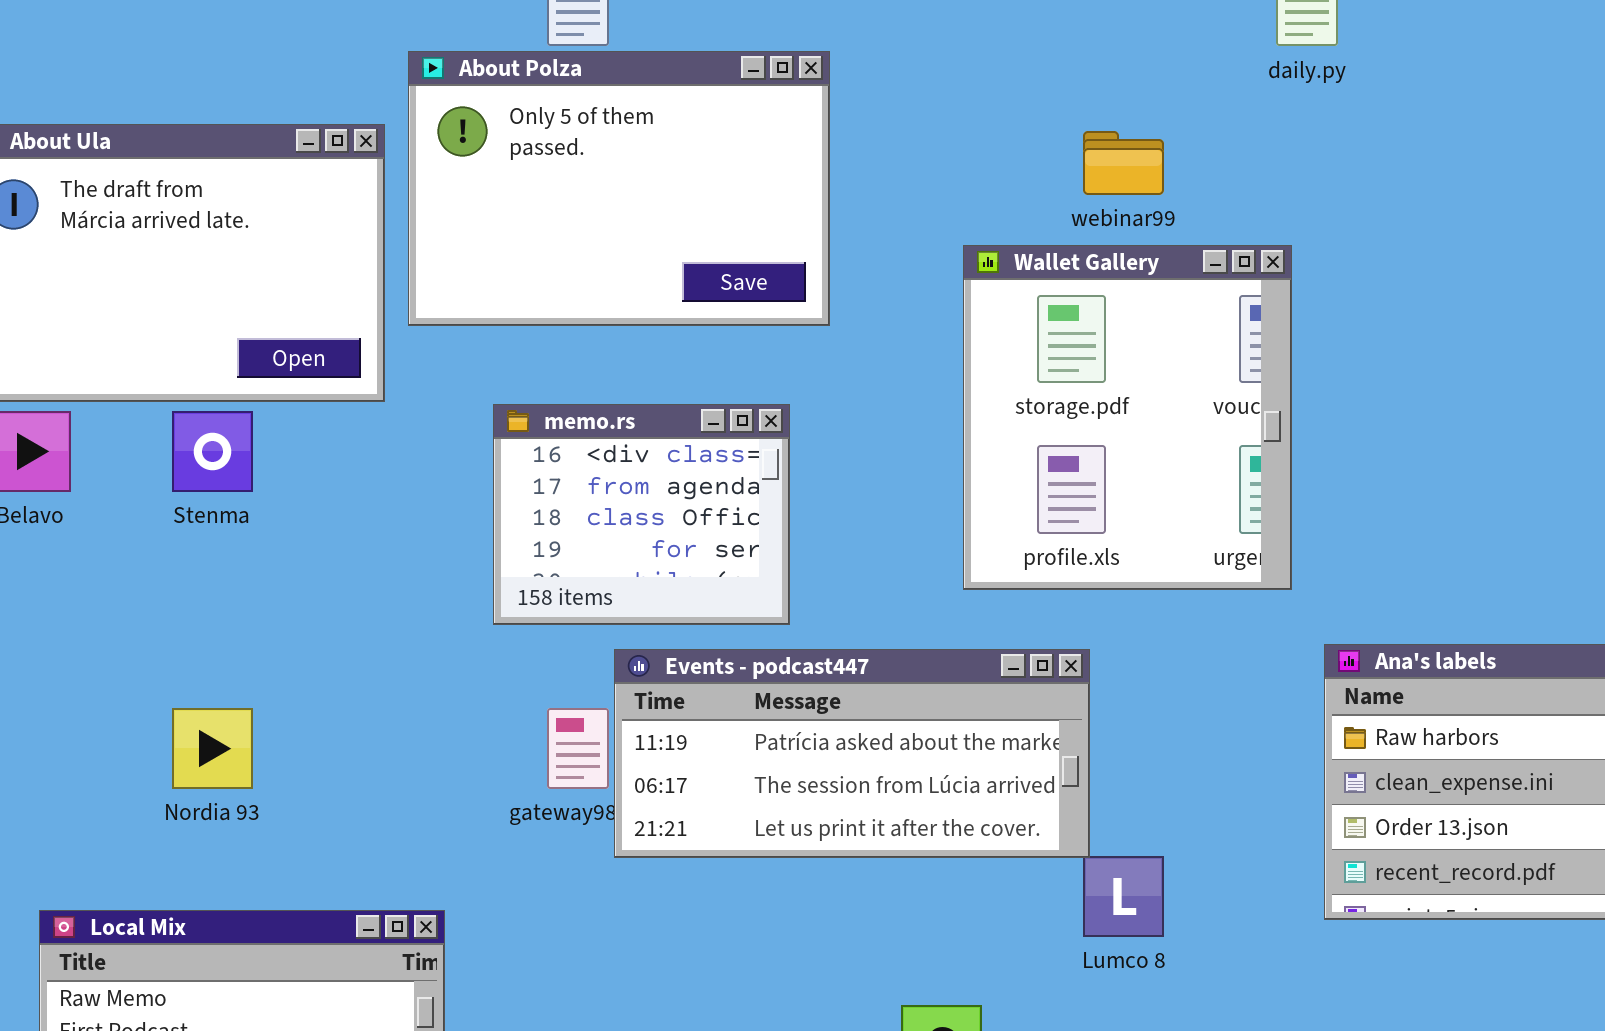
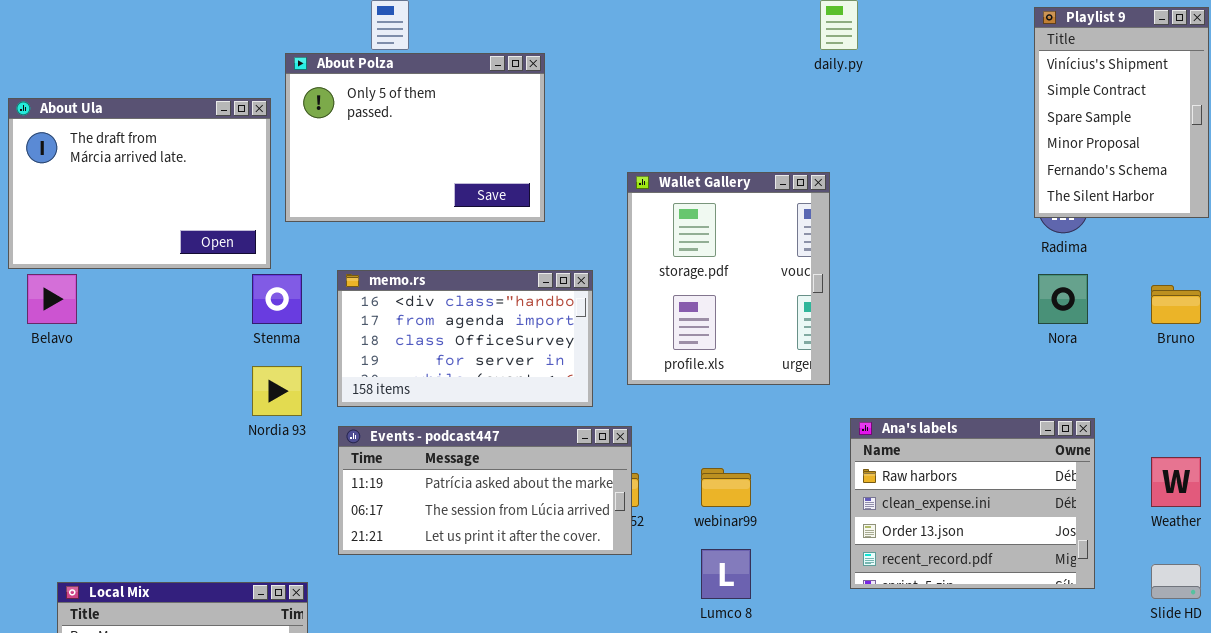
webinar99: [1083,131,1164,195] -> [701,468,751,507], moved
memo.rs: [493,404,790,625] -> [337,270,593,407], resized
Stenma: [172,411,253,492] -> [252,274,302,324], moved
Events - podcast447: [614,649,1090,858] -> [338,426,632,555], moved
Nordia 93: [172,708,253,789] -> [252,366,302,416], moved

